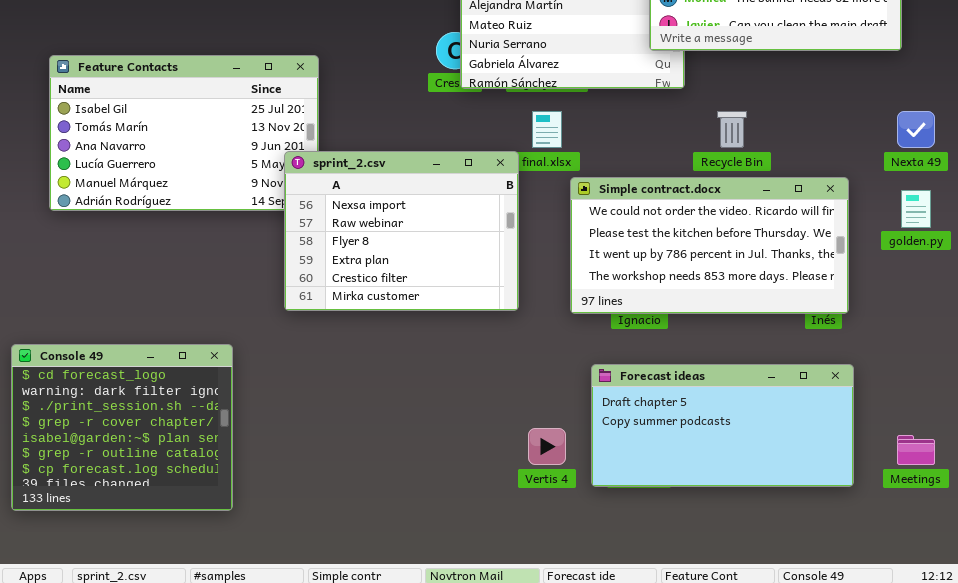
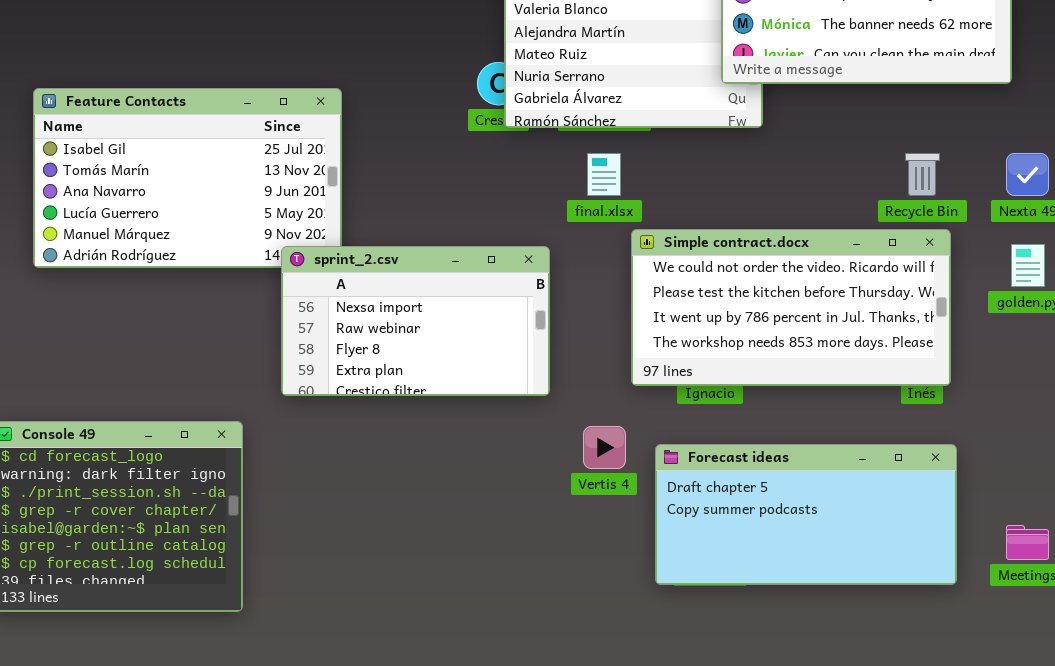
Recycle Bin: [717,111,747,148] -> [905,153,940,196], moved
sprint_2.csv: [284,151,519,311] -> [281,246,550,396], moved, resized
Vertis 4: [528,428,566,465] -> [583,426,626,469], moved

